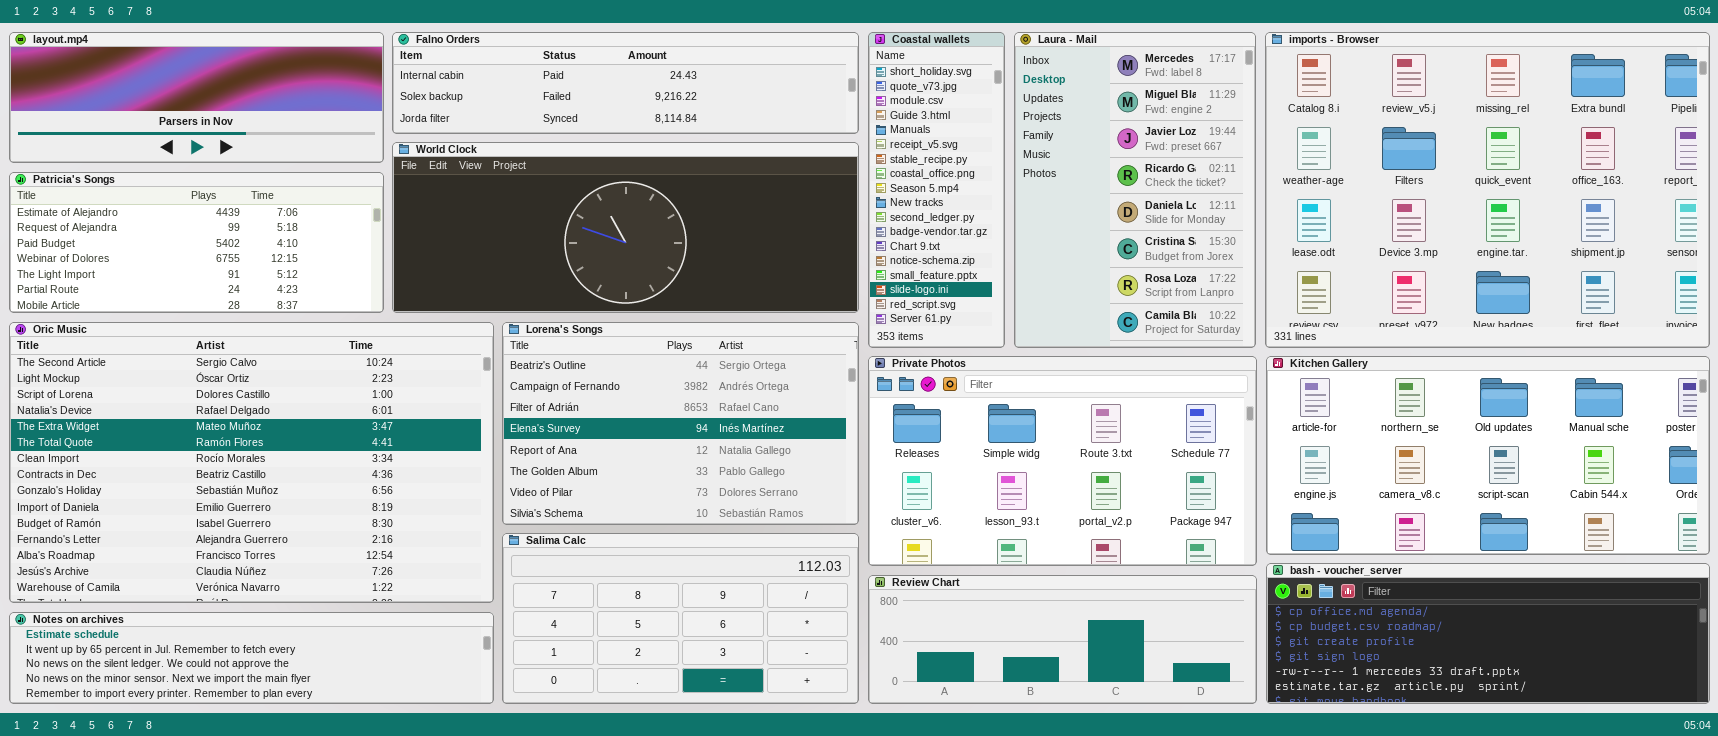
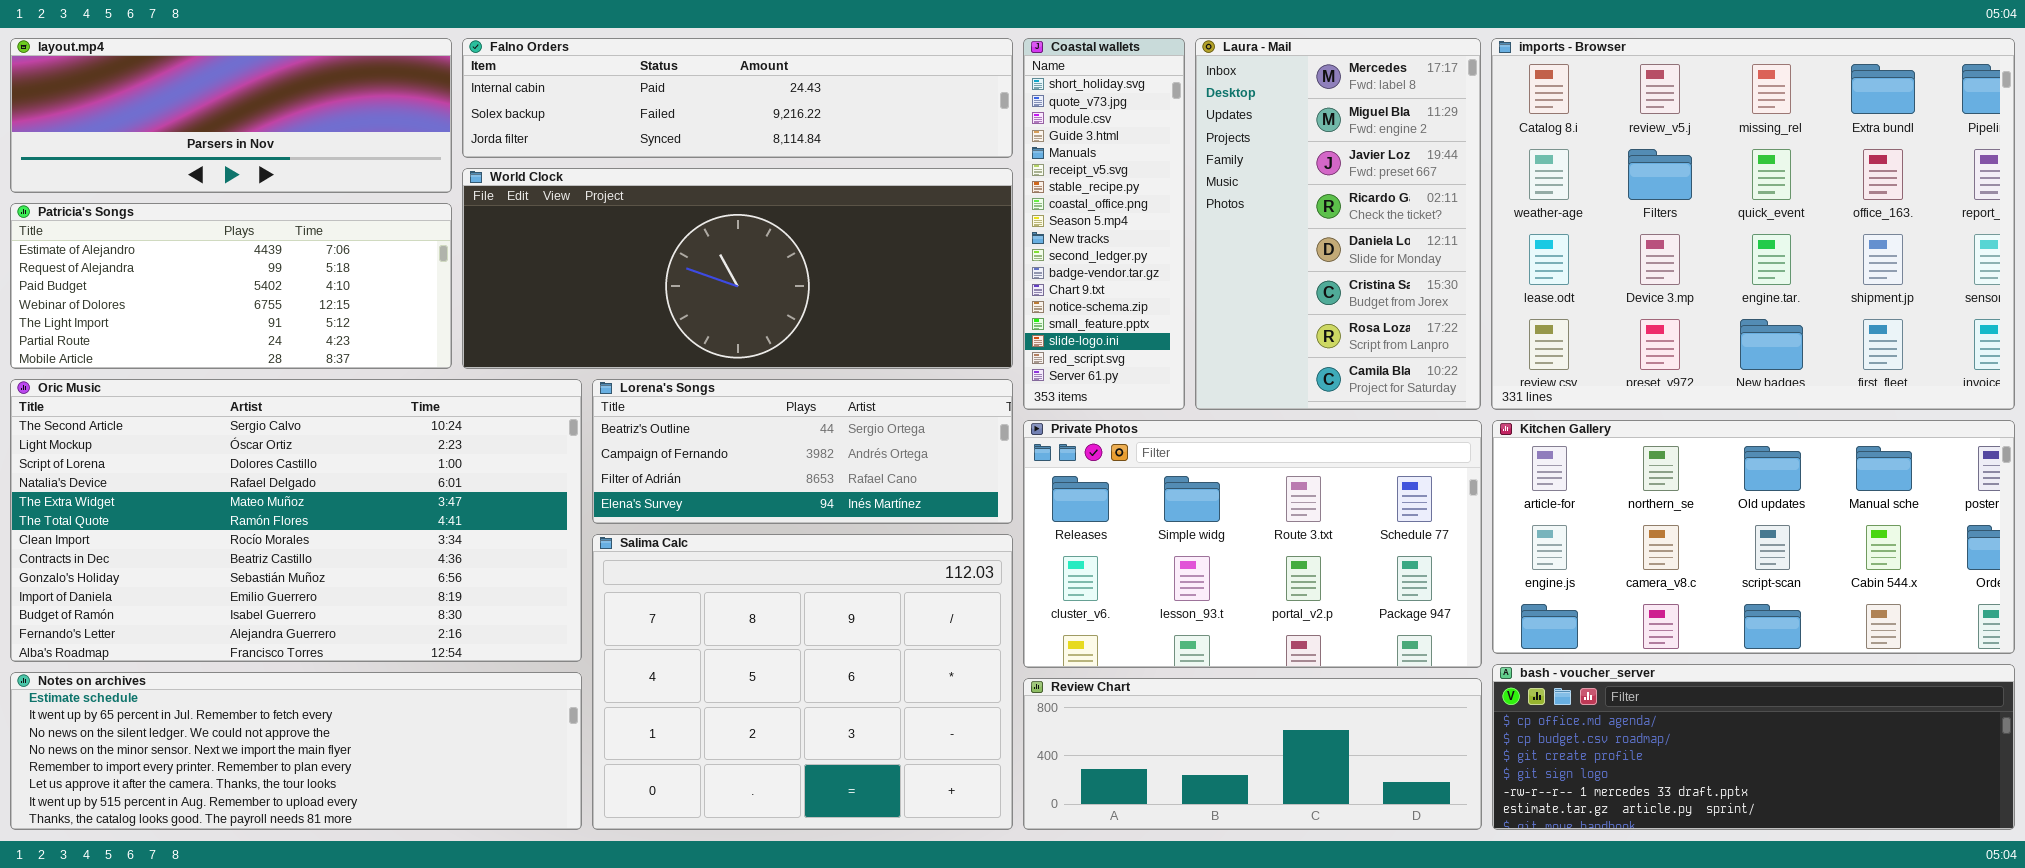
Oric Music: [9,322,494,603] -> [10,379,582,662], resized
Lorena's Songs: [502,322,859,525] -> [592,379,1013,524], resized
Salima Calc: [502,533,859,704] -> [592,534,1013,830], resized
Notes on archives: [9,612,494,704] -> [10,672,582,830], resized

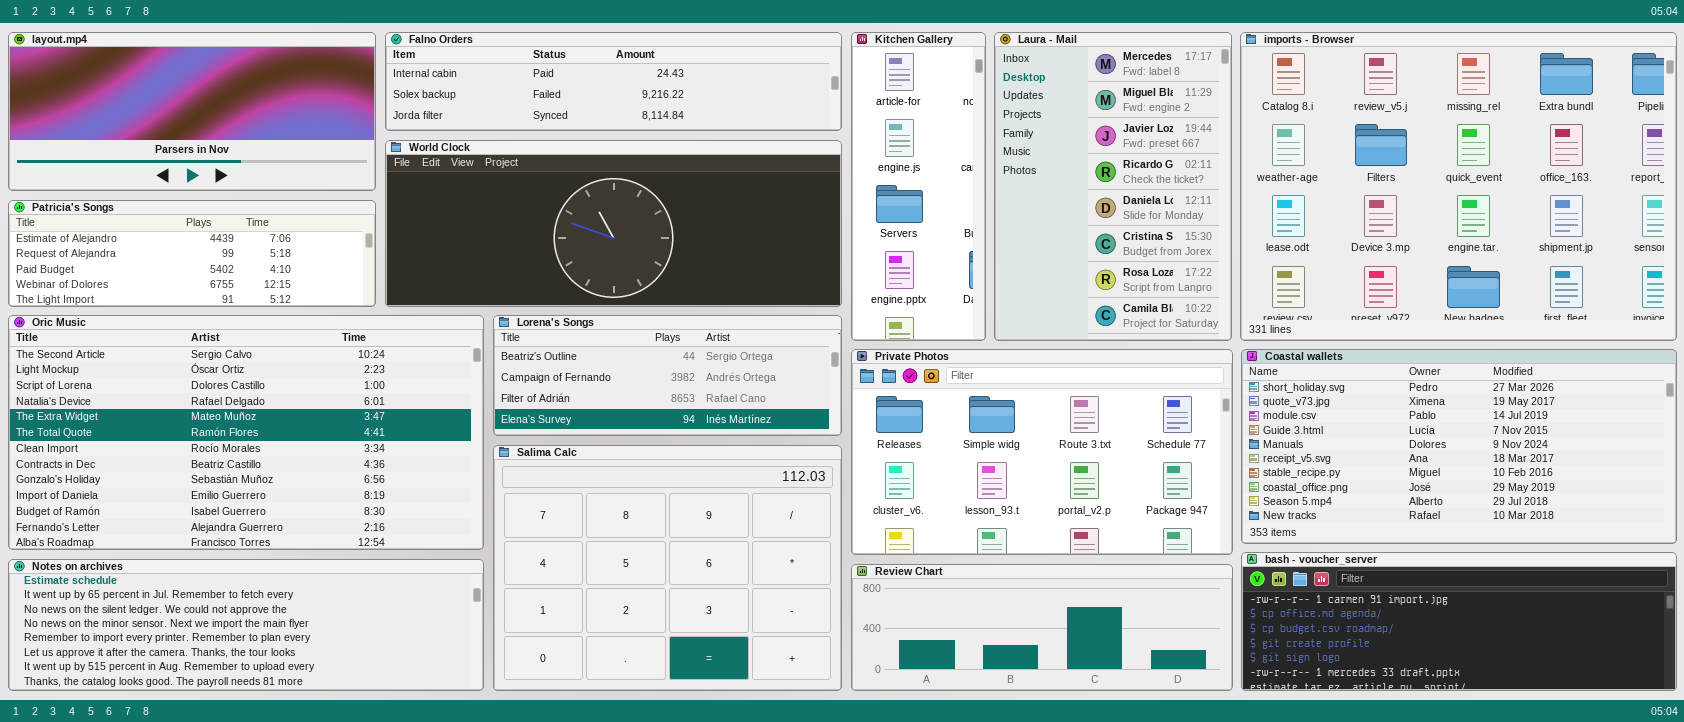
layout.mp4: [10,38,452,193] -> [8,32,376,191], resized
Coastal wallets: [1023,38,1185,410] -> [1241,349,1677,544], moved, resized
Patricia's Songs: [10,203,452,369] -> [8,200,376,307], resized
Kitchen Gallery: [1492,420,2015,654] -> [851,32,986,341], moved, resized
bash - voucher_server: [1492,664,2015,830] -> [1241,552,1677,691], scrolled up 1 row

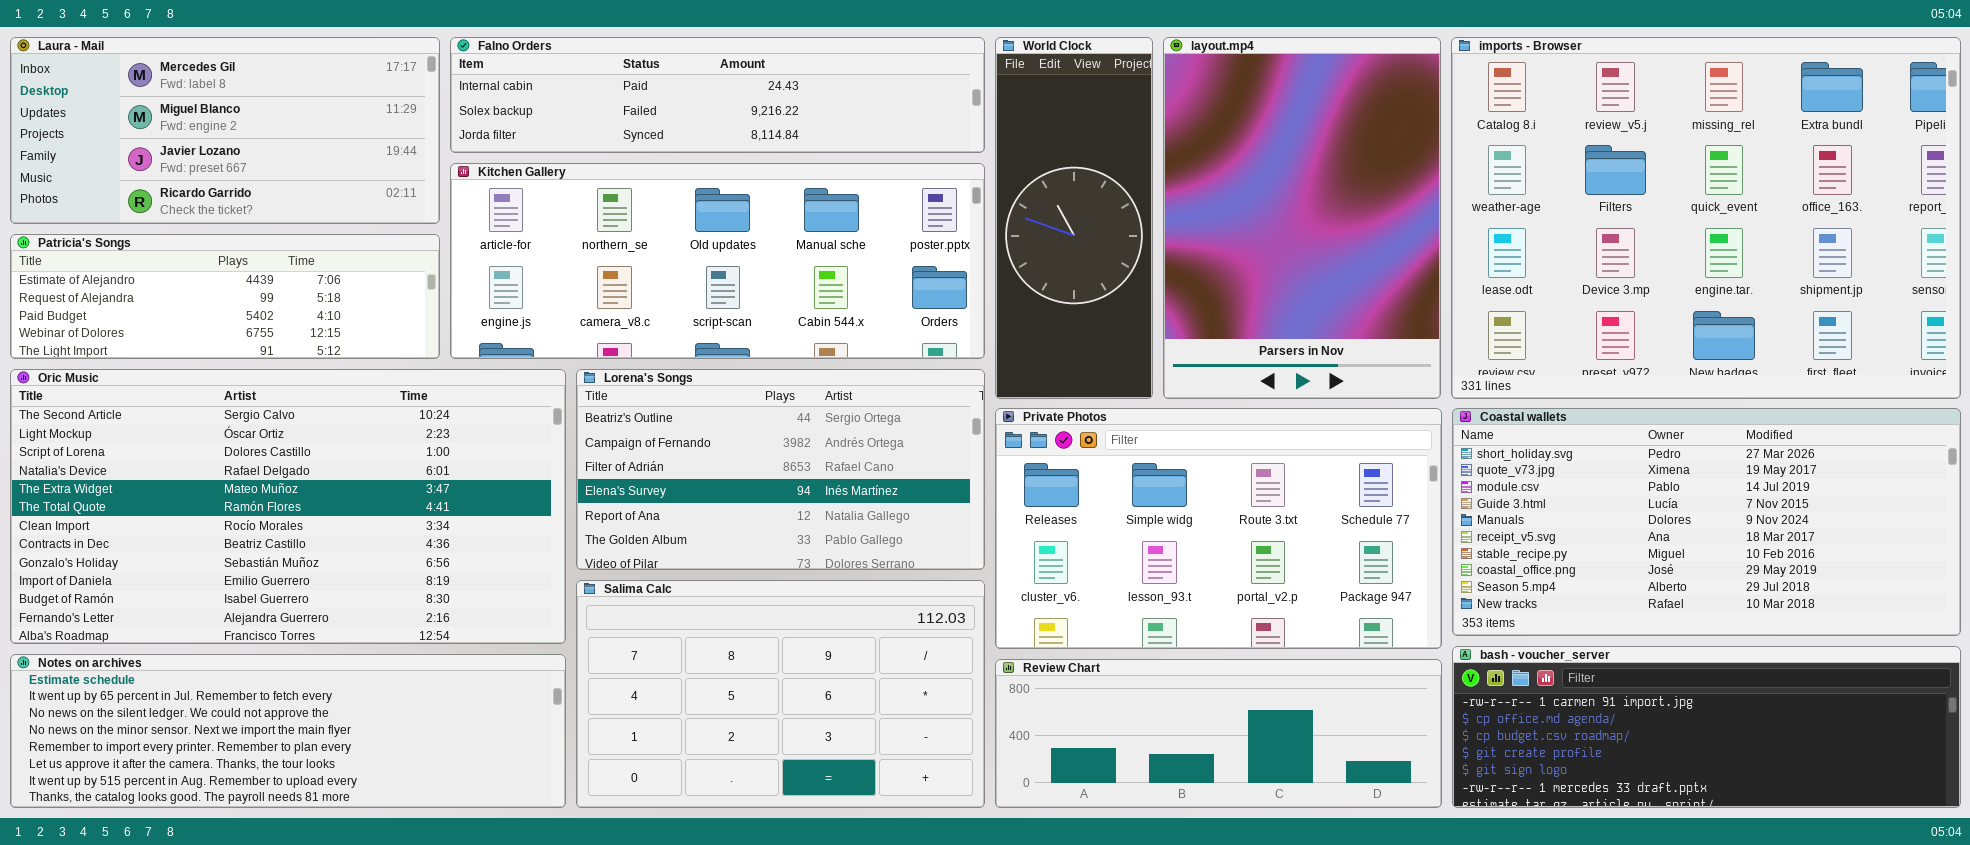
layout.mp4: [8,32,376,191] -> [1163,37,1441,399], moved, resized
Kitchen Gallery: [851,32,986,341] -> [450,163,985,359], moved, resized
Laura - Mail: [994,32,1232,341] -> [10,37,440,224], moved, resized
World Clock: [385,140,842,307] -> [995,37,1153,399], moved, resized
Lorena's Songs: [493,315,842,436] -> [576,369,985,570], resized
Salima Calc: [493,445,842,691] -> [576,580,985,808], resized

